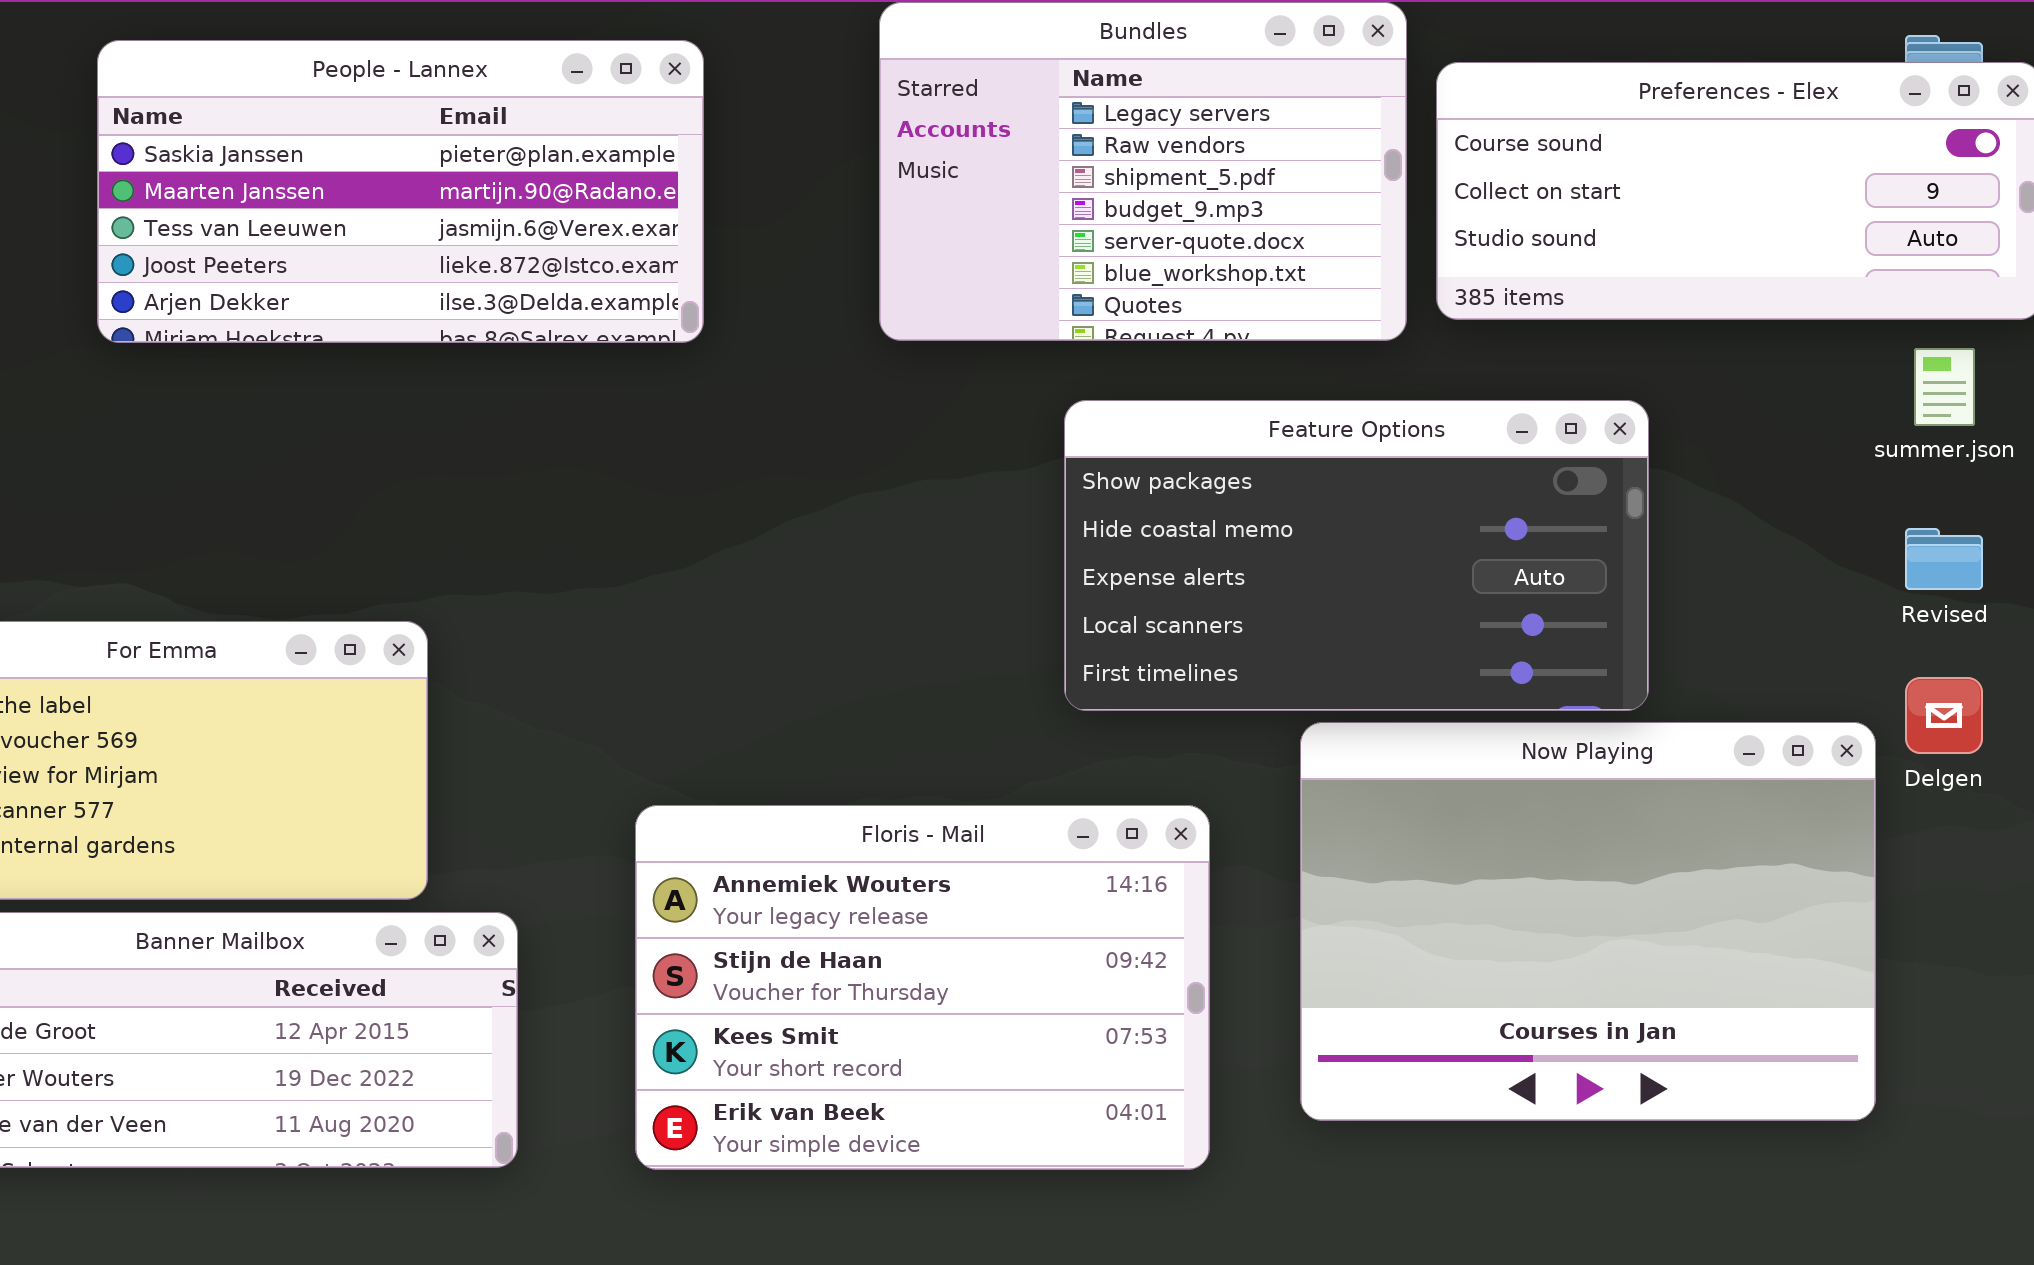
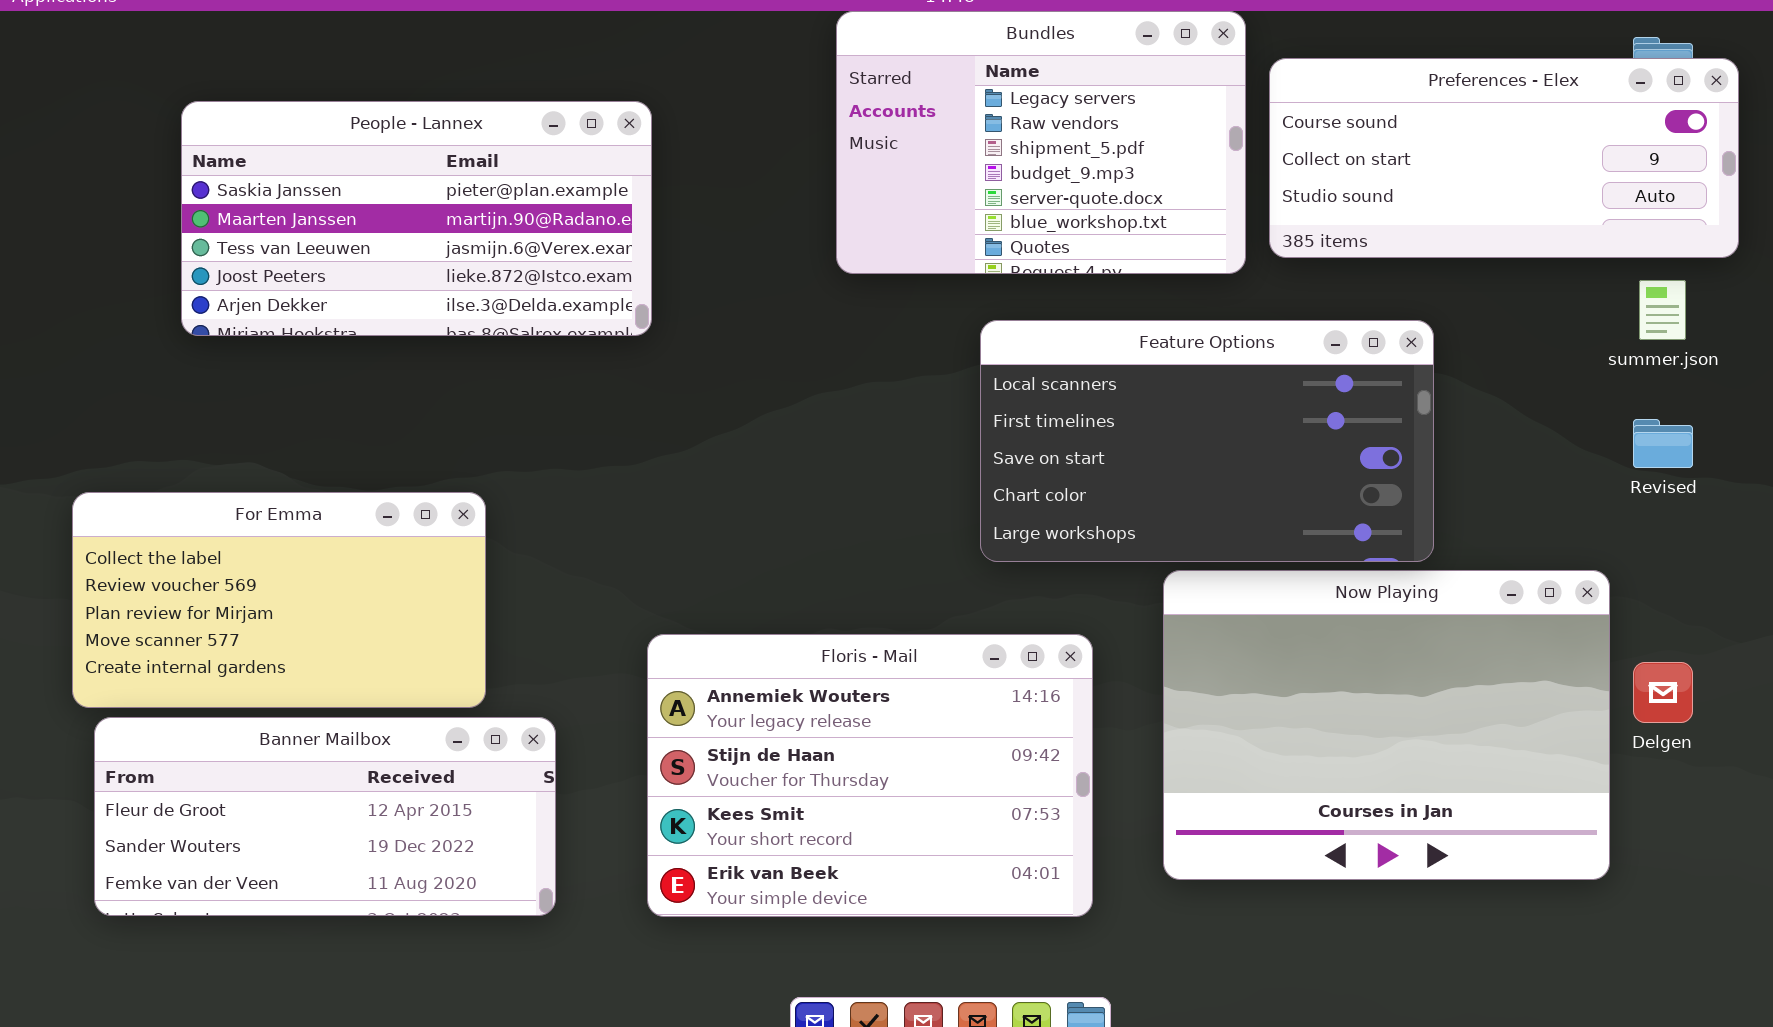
People - Lannex: [97,40,704,343] -> [181,101,652,336], moved
Feature Options: [1064,400,1649,711] -> [980,320,1434,562], scrolled down 3 rows
Delgen: [1905,677,1983,754] -> [1633,662,1693,723], moved

